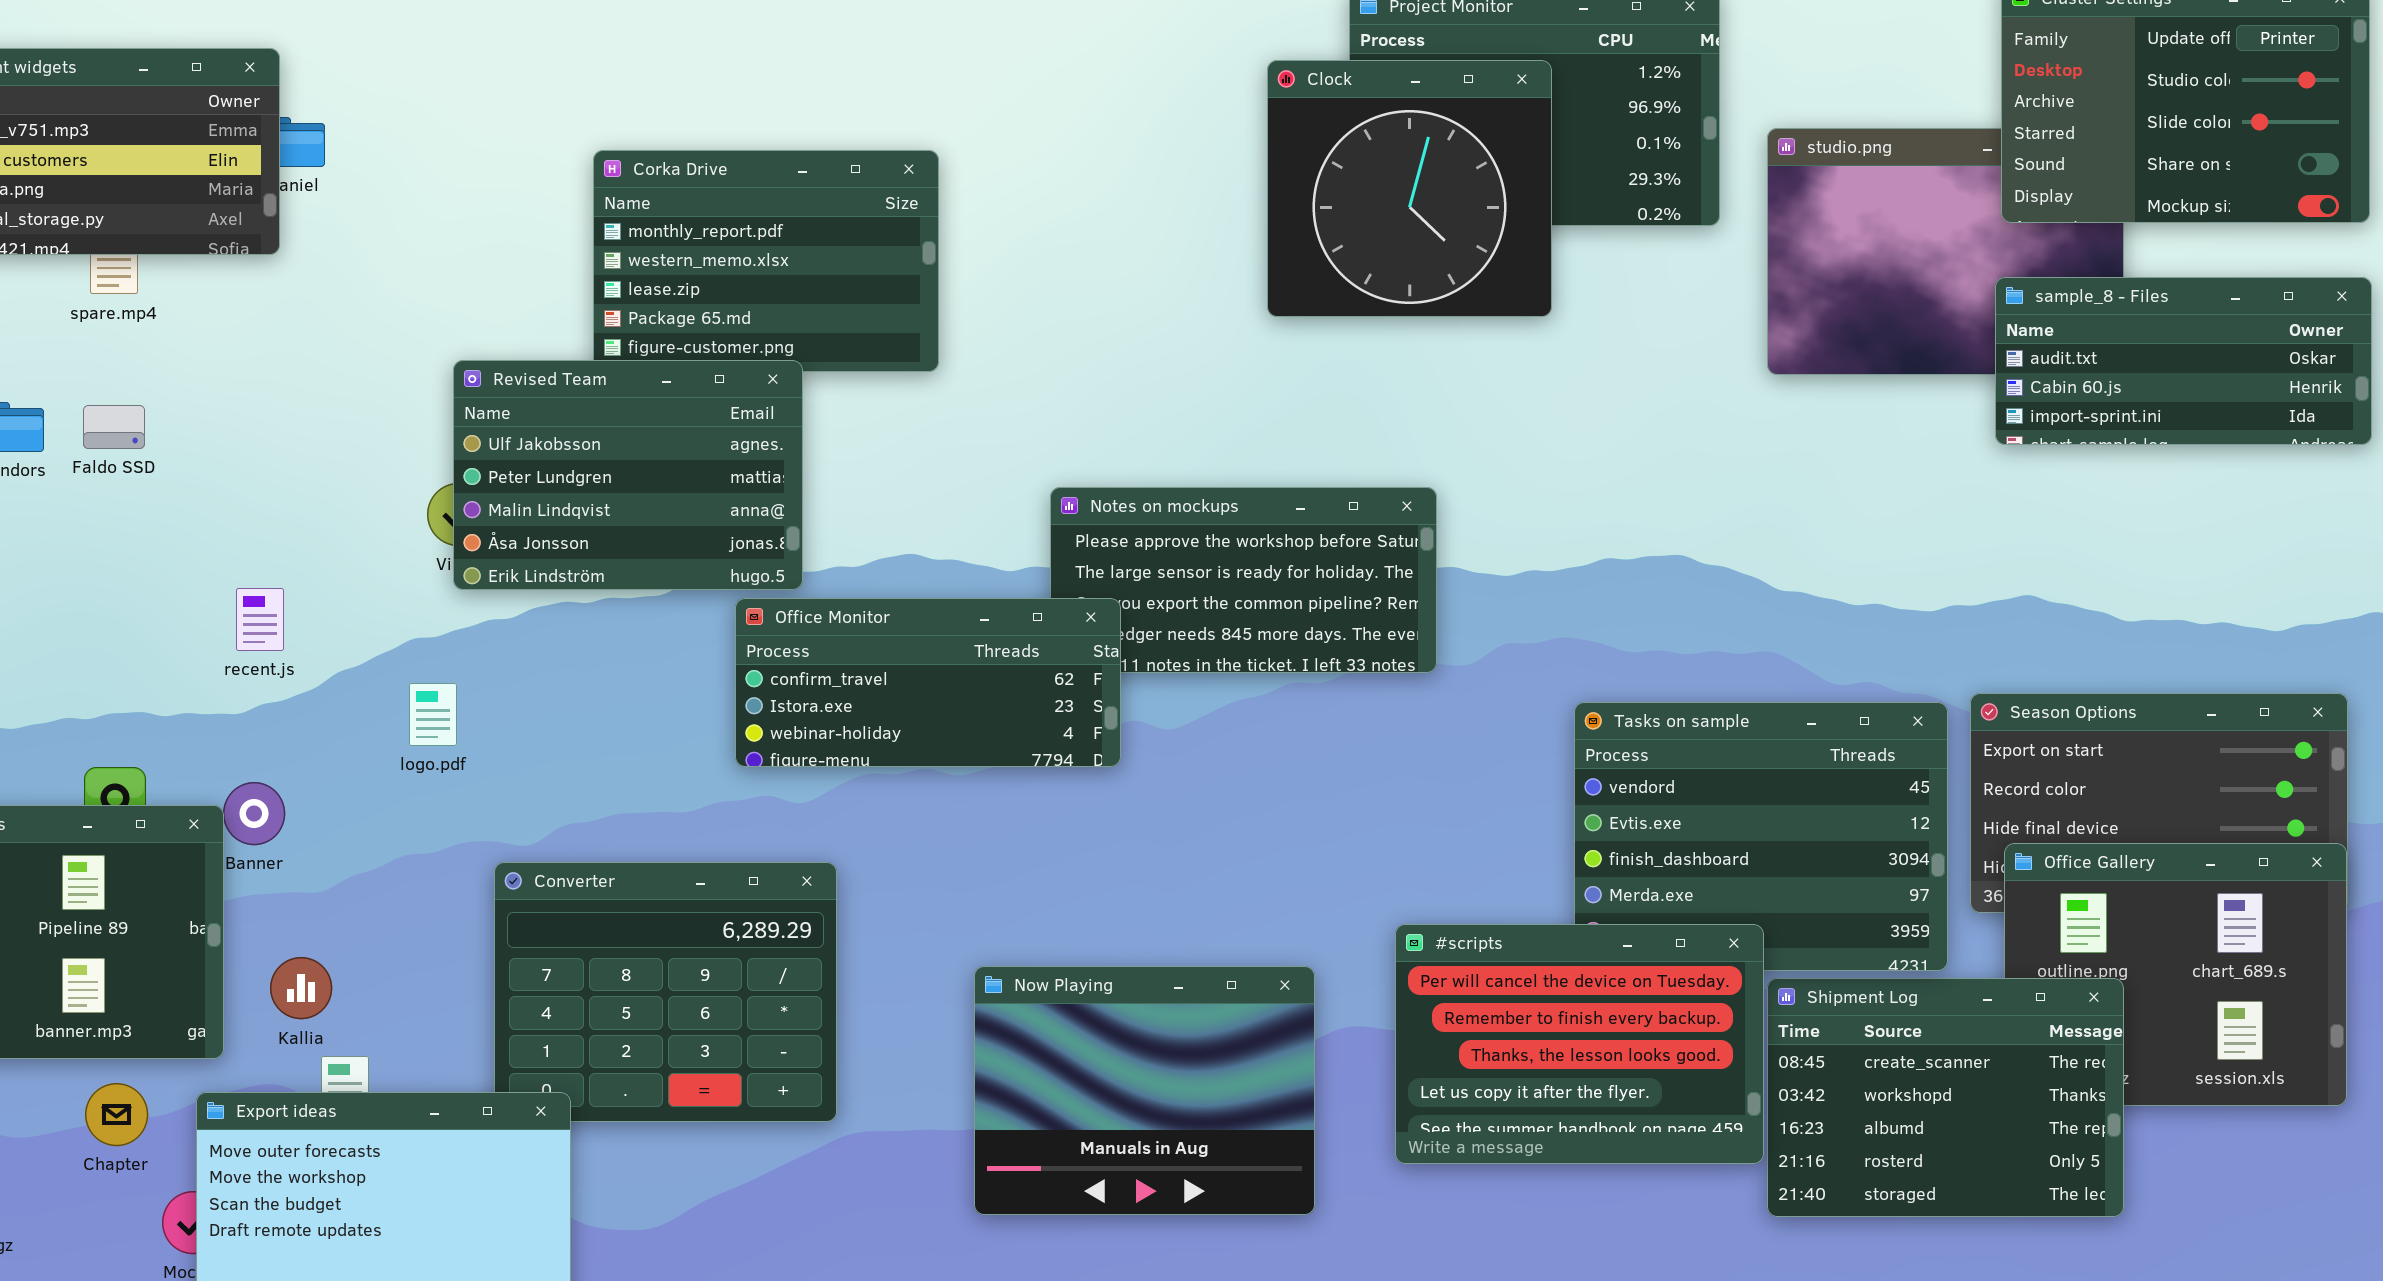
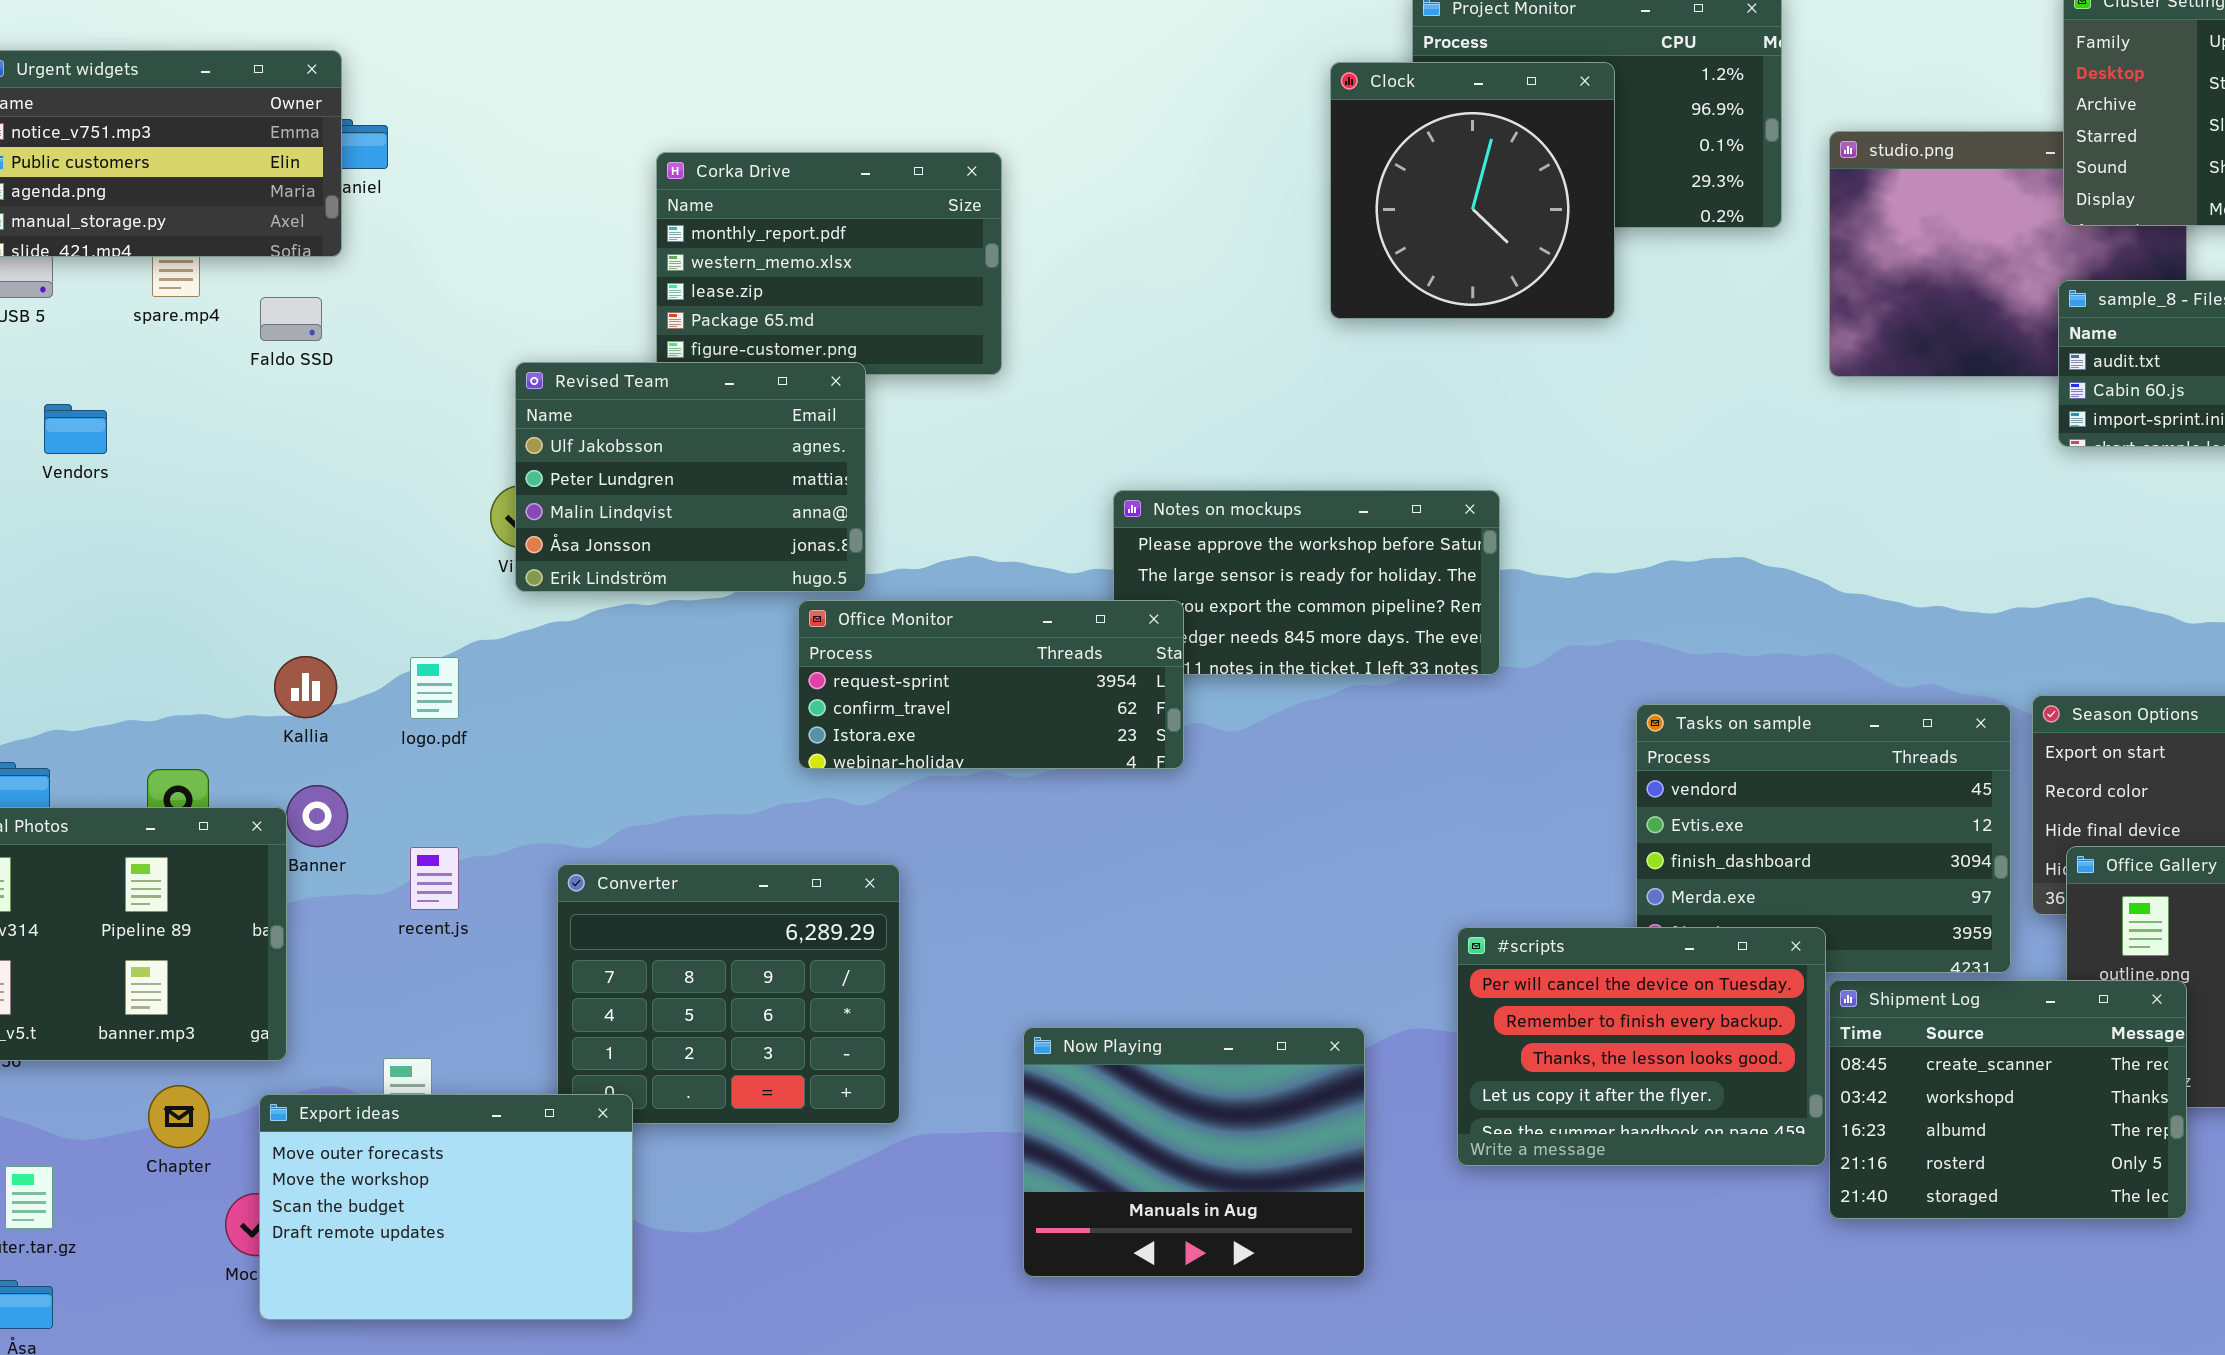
Faldo SSD: [83,405,145,449] -> [260,297,322,341], moved
recent.js: [236,588,284,651] -> [410,847,459,910], moved
Office Monitor: [735,598,1121,767] -> [798,600,1184,769], scrolled up 1 row
logo.pdf: [409,683,457,746] -> [410,657,459,719], moved
Kallia: [270,957,332,1019] -> [274,656,337,718], moved
Now Playing: [974,966,1315,1215] -> [1023,1027,1365,1277], moved

